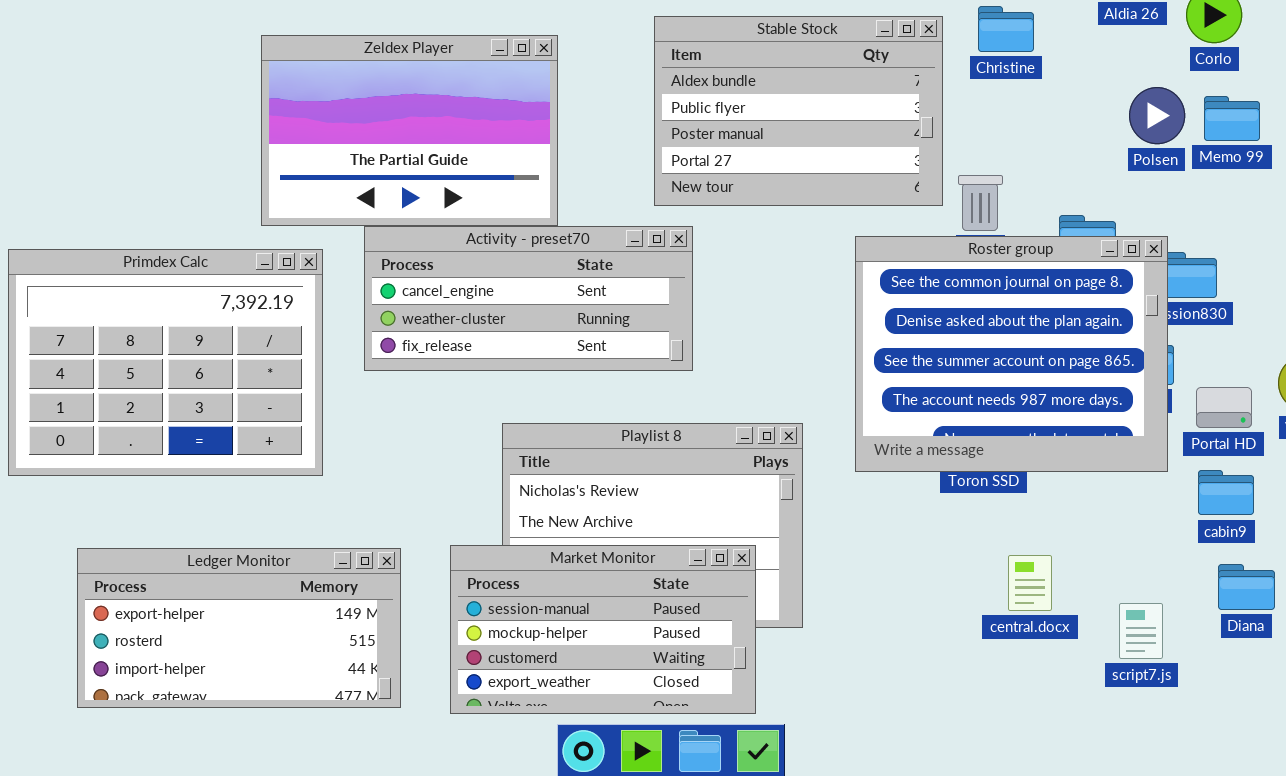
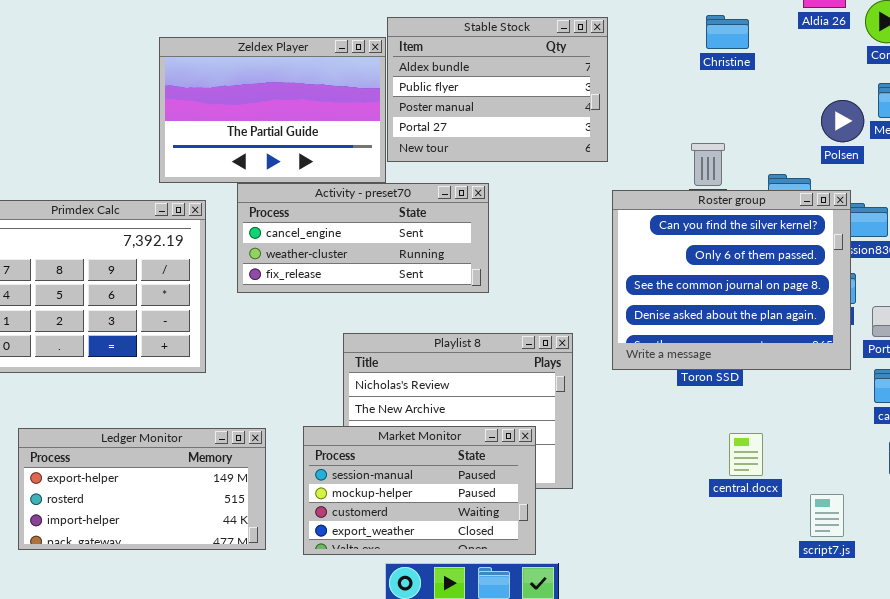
Stable Stock: [654,16,943,206] -> [387,17,608,162], moved
Polsen: [1129,87,1185,144] -> [821,100,864,142], moved
Roster group: [855,236,1168,472] -> [612,190,851,370], scrolled up 2 rows
script7.js: [1119,603,1163,659] -> [810,494,844,537], moved

